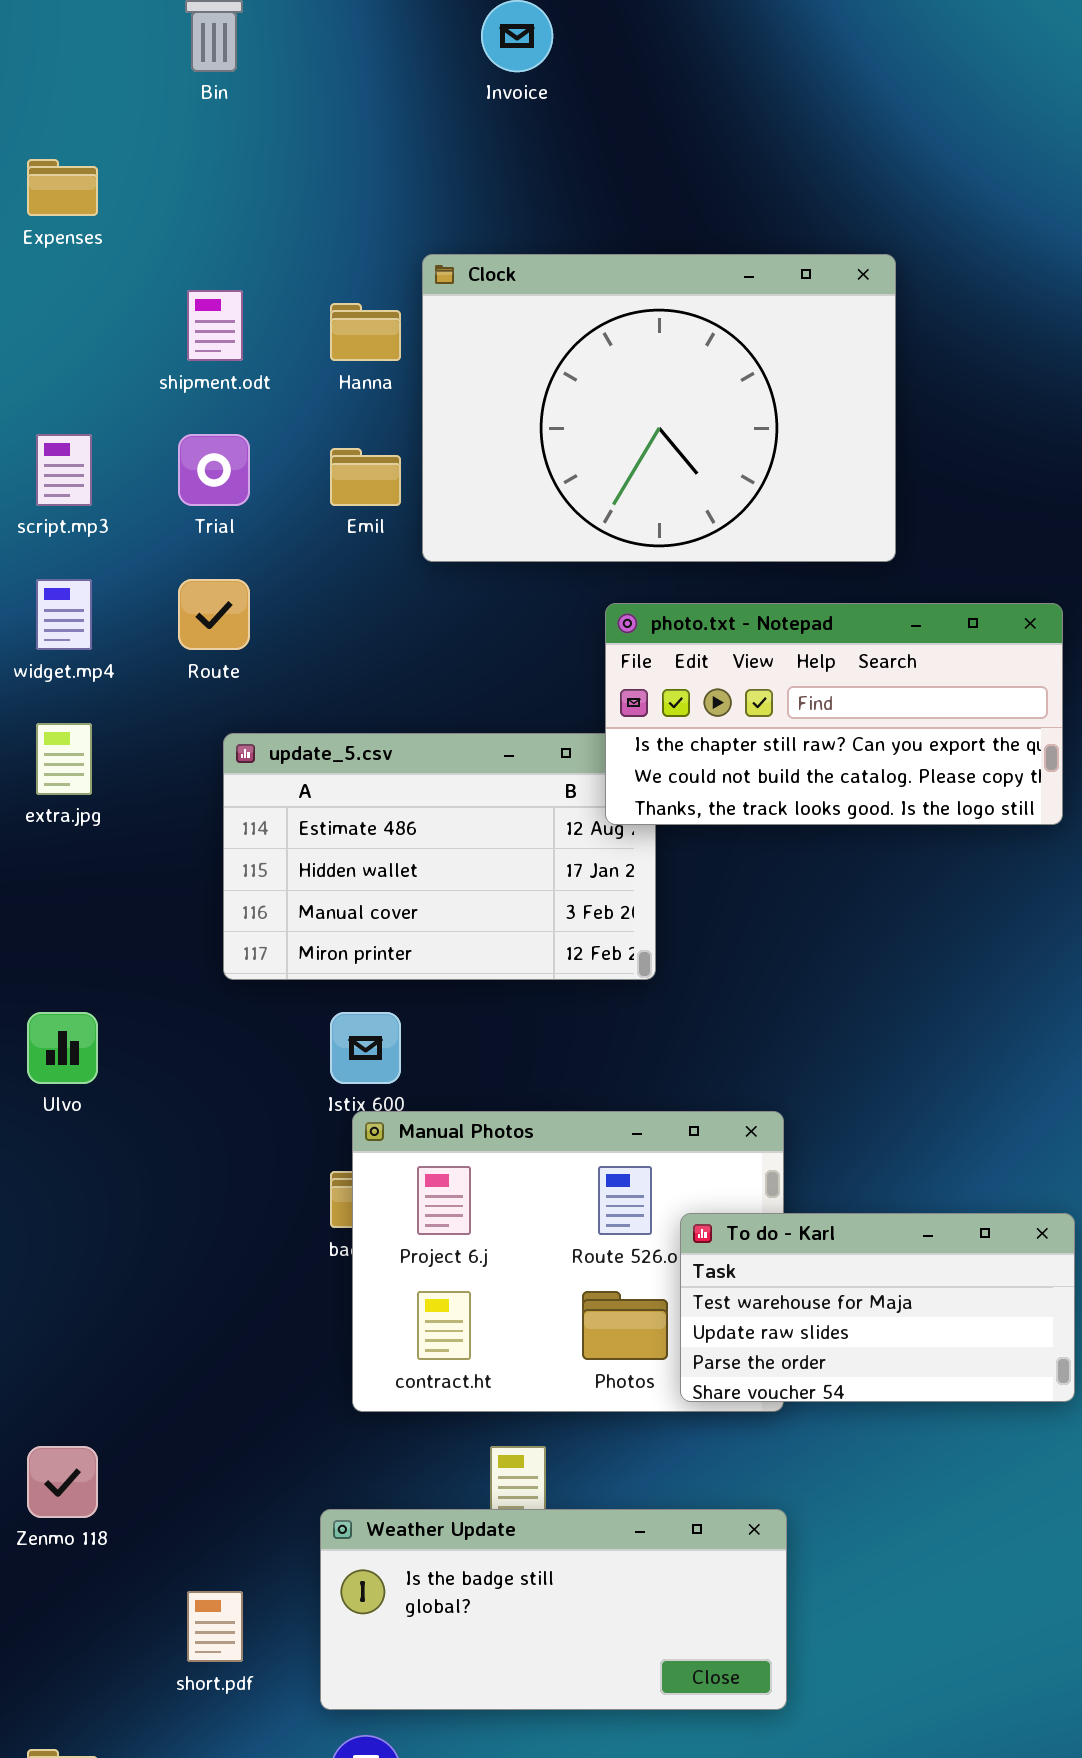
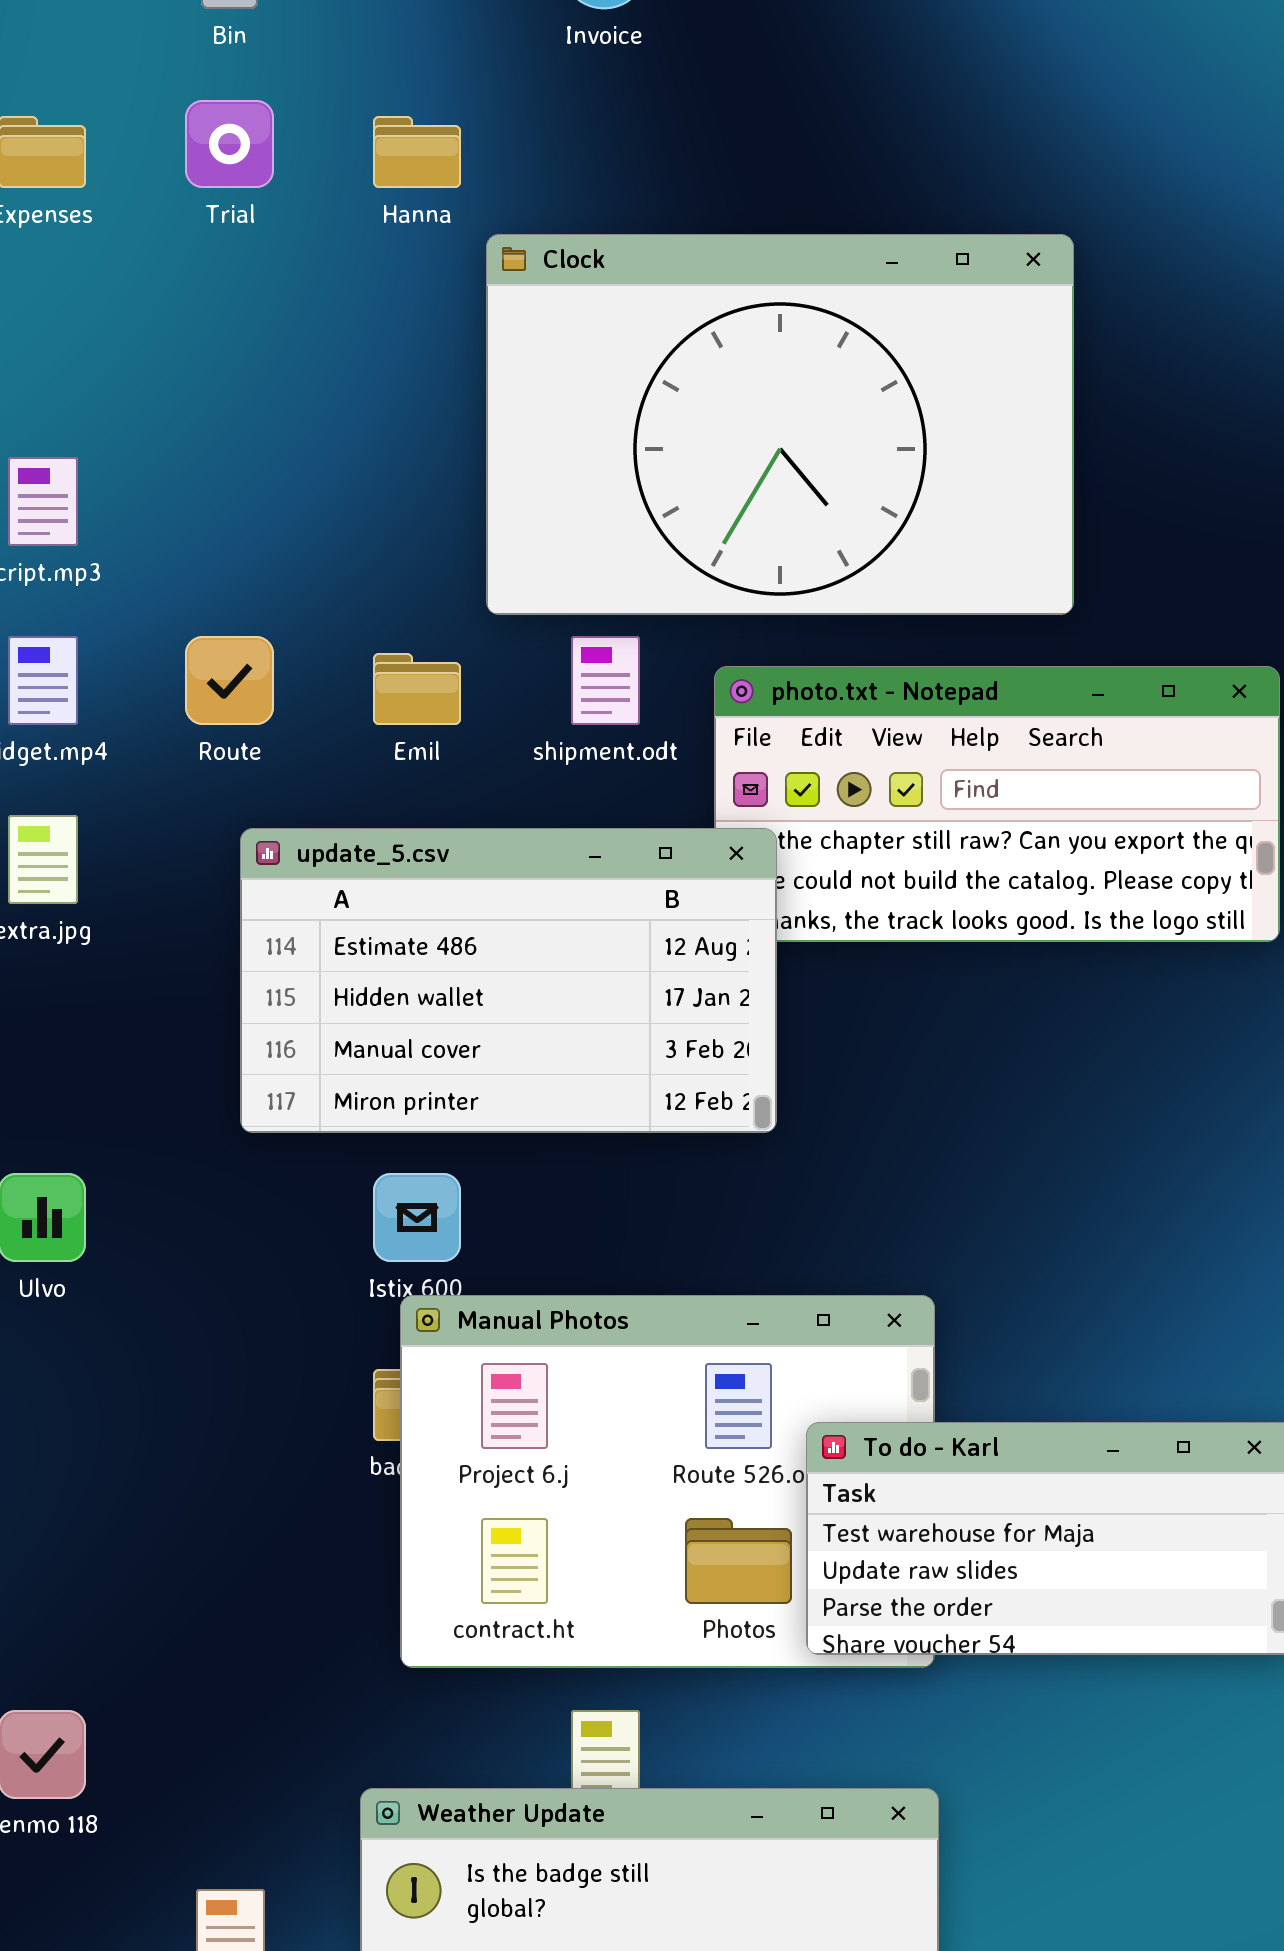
shipment.odt: [187,290,243,361] -> [571,636,640,725], moved
Hanna: [330,303,401,361] -> [373,116,461,188], moved
Trial: [178,434,250,506] -> [185,100,274,188], moved
Emil: [330,448,401,506] -> [373,653,461,725], moved
update_5.csv: [223,733,656,980] -> [240,828,777,1133], raised

